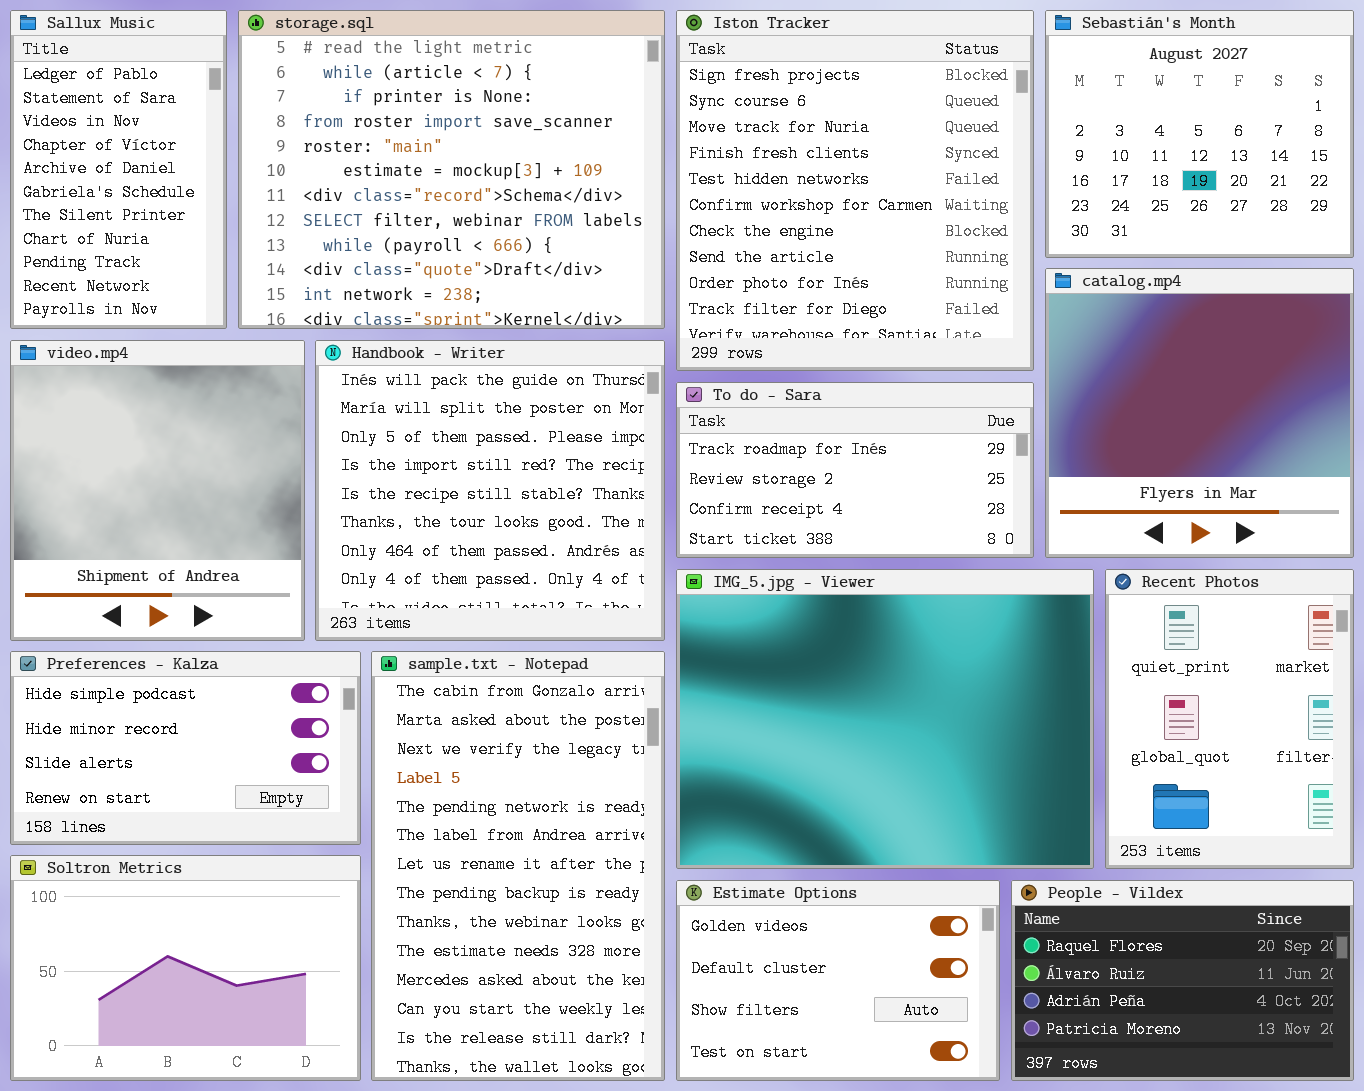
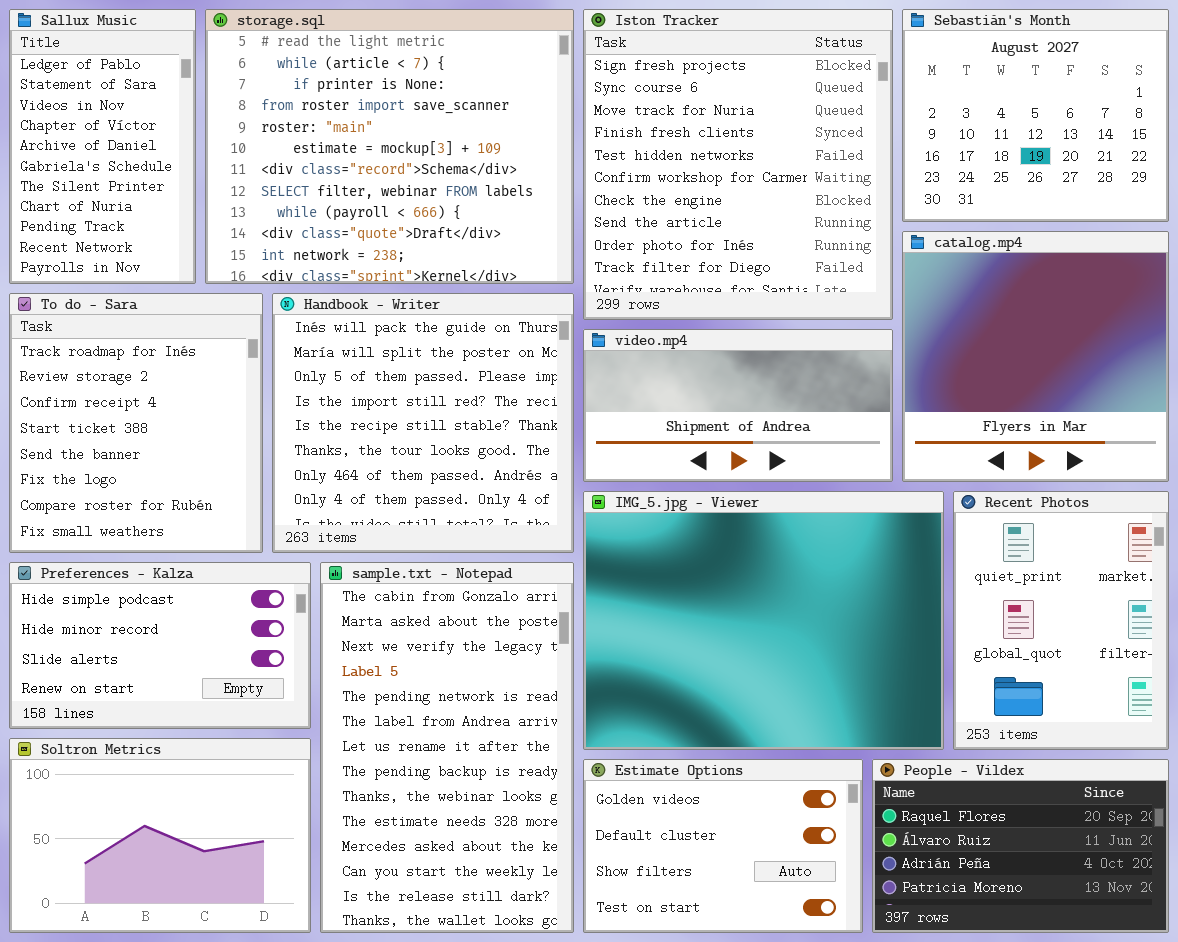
video.mp4: [10,340,305,641] -> [583,329,893,482], moved, resized
To do - Sara: [676,382,1034,558] -> [9,293,263,553], moved, resized

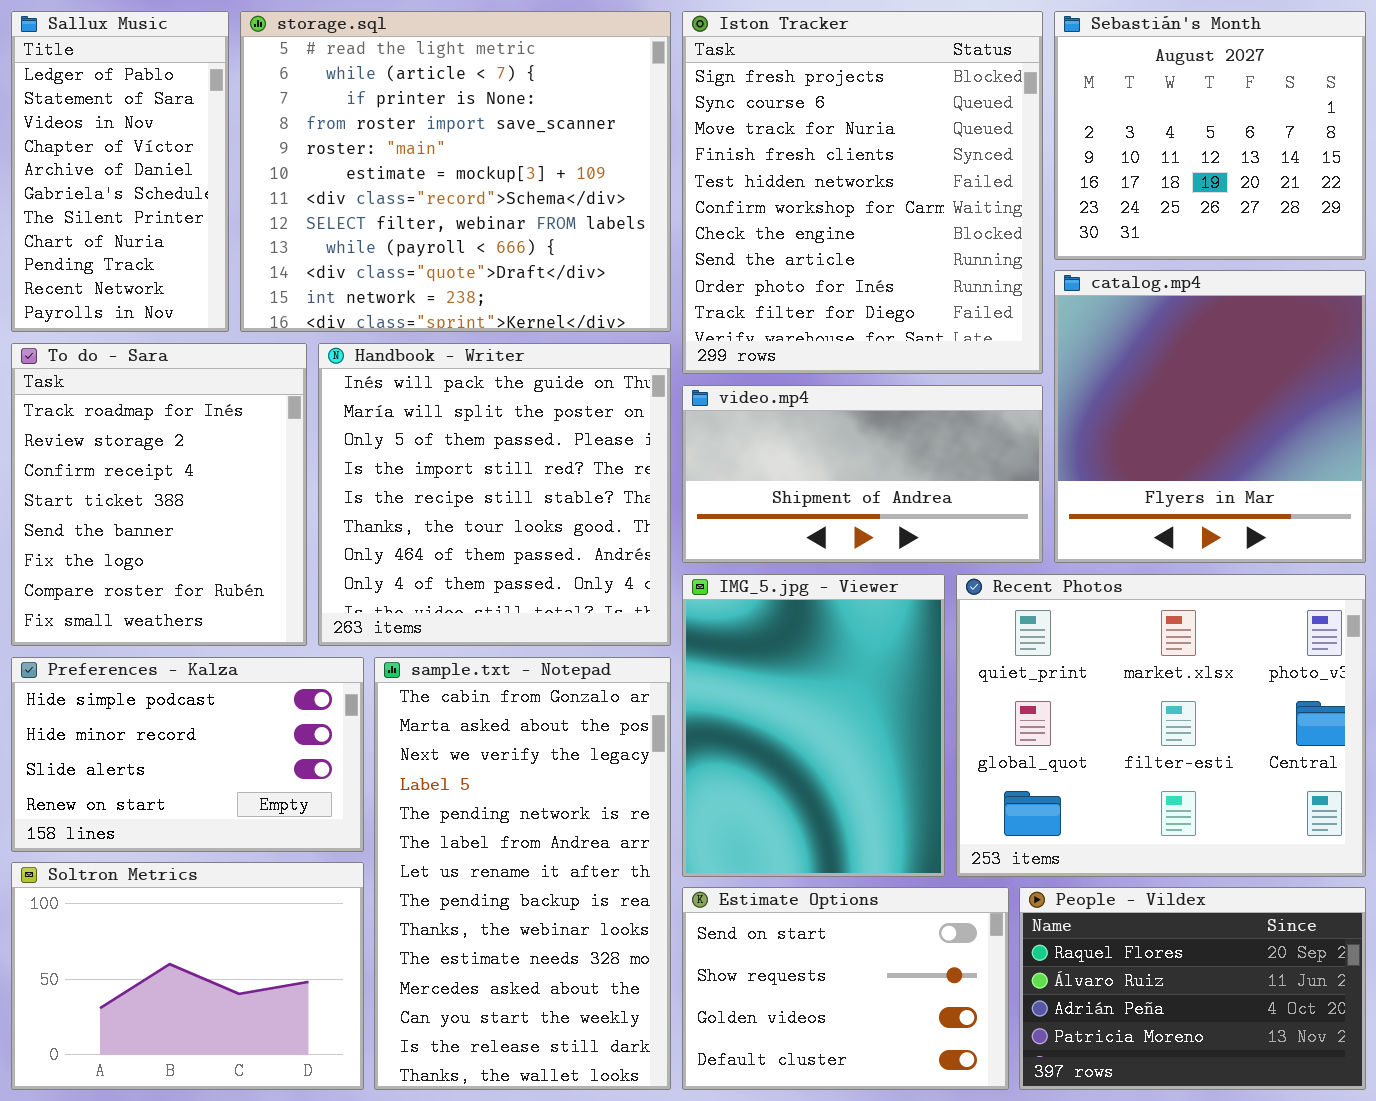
IMG_5.jpg - Viewer: [583,491,944,750] -> [682,574,945,877], resized
Recent Photos: [953,491,1169,750] -> [956,574,1366,877], resized
Estimate Options: [583,759,863,933] -> [682,887,1009,1090], scrolled up 2 rows

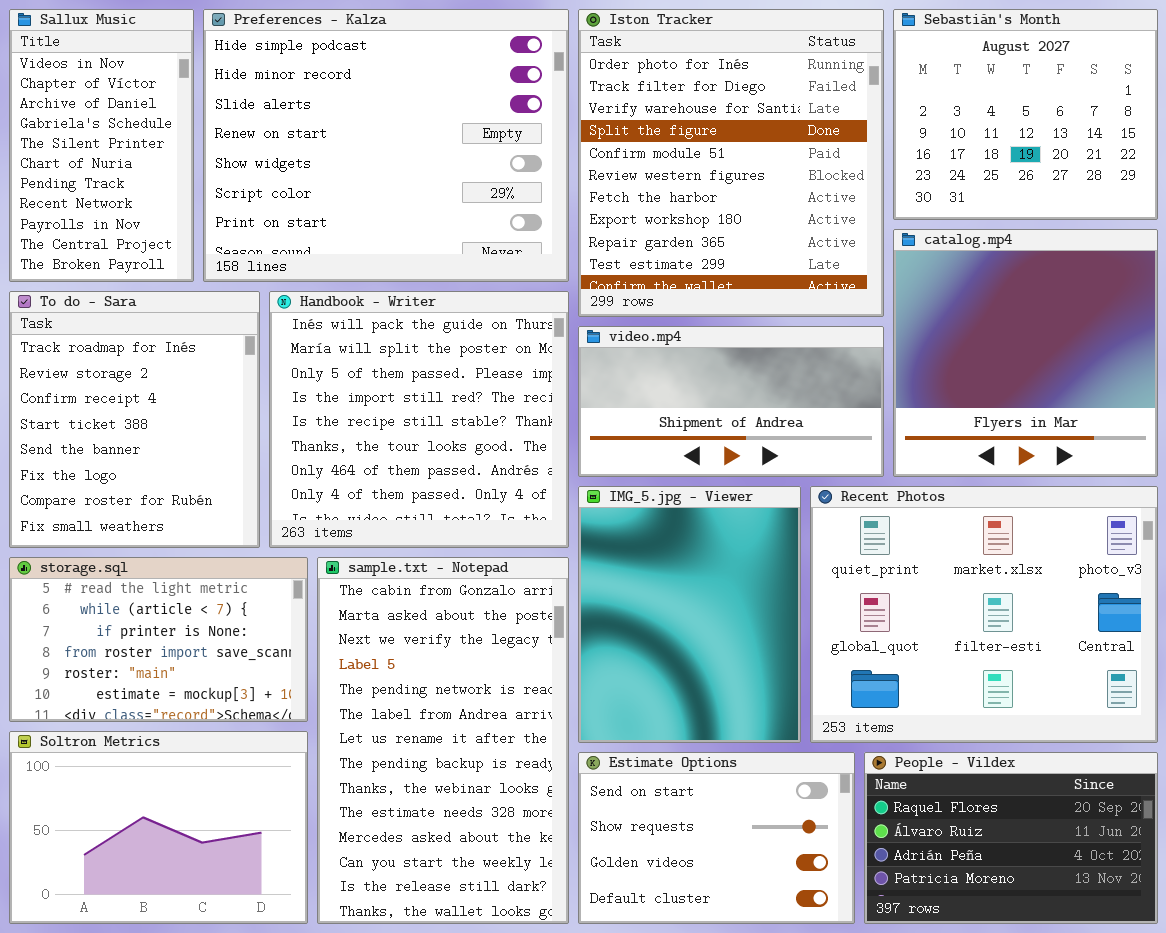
Sallux Music: [11,11,229,332] -> [9,9,194,282], scrolled down 2 rows
storage.sql: [240,11,671,332] -> [9,557,308,722], moved, resized
Iston Tracker: [682,11,1043,374] -> [578,9,884,317], scrolled down 8 rows
Preferences - Kalza: [11,657,364,852] -> [203,9,569,282], moved, resized

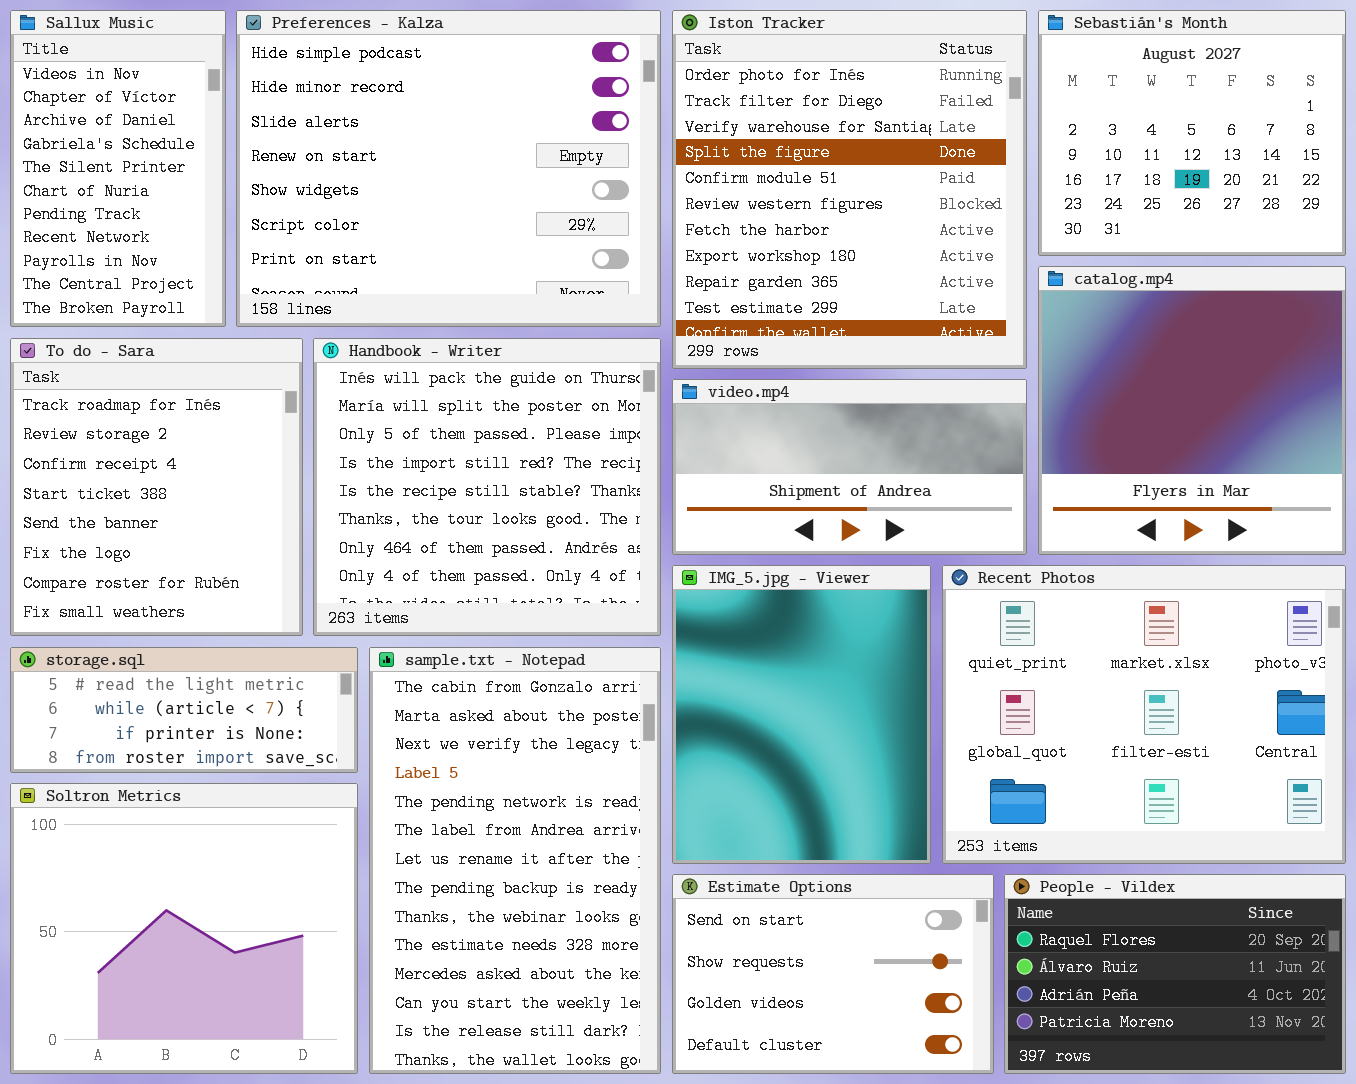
storage.sql: [9,557,308,722] -> [10,647,358,773], resized
Soltron Metrics: [9,731,308,924] -> [10,783,358,1074], resized

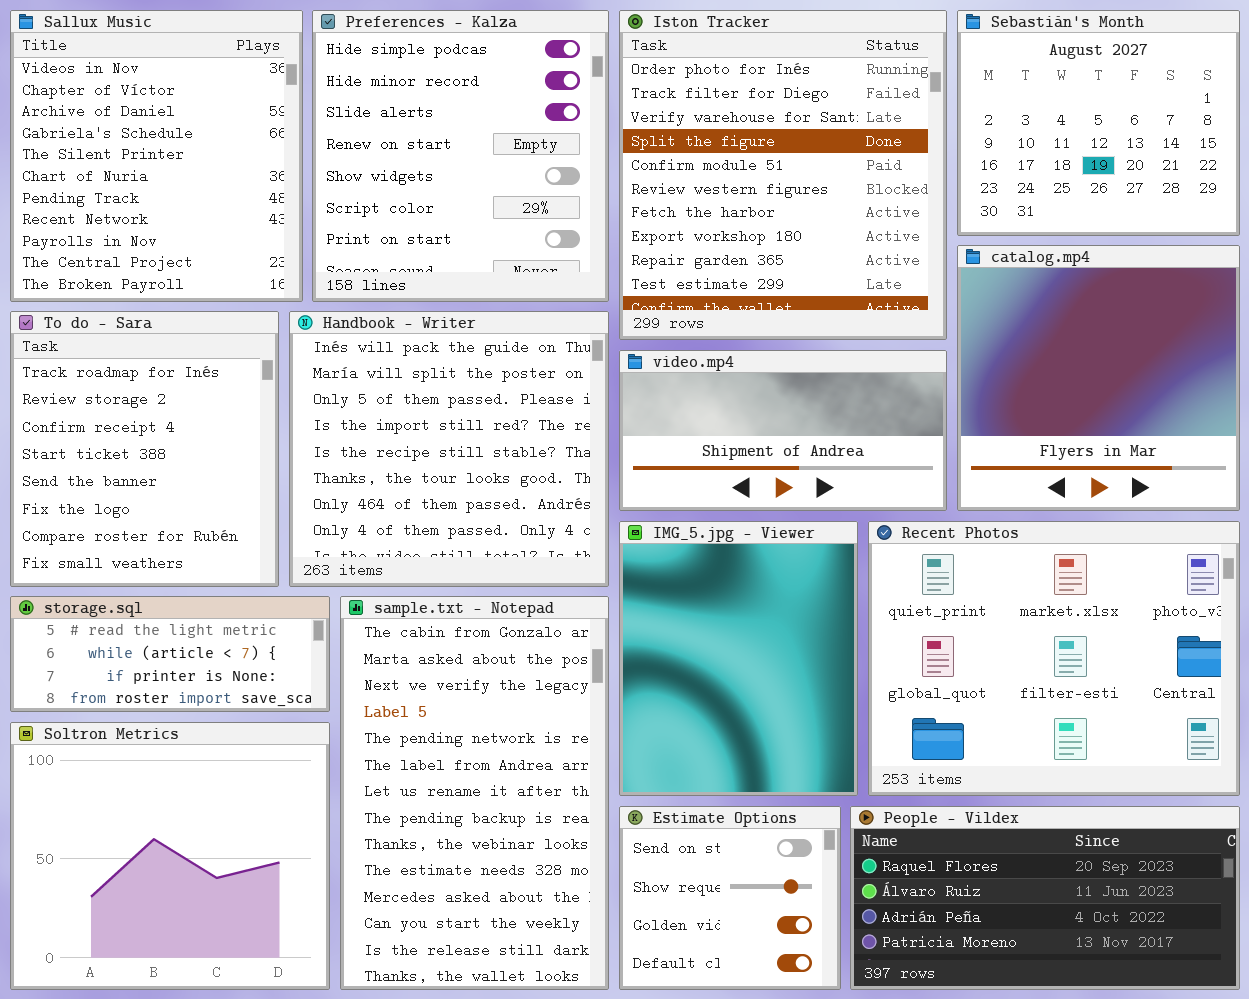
Sallux Music: [10,10,226,327] -> [10,10,303,302], resized
Preferences - Kalza: [236,10,661,327] -> [312,10,609,302], resized
Estimate Options: [672,874,994,1074] -> [619,806,841,990], resized
People - Vildex: [1004,874,1346,1074] -> [850,806,1240,990], resized

